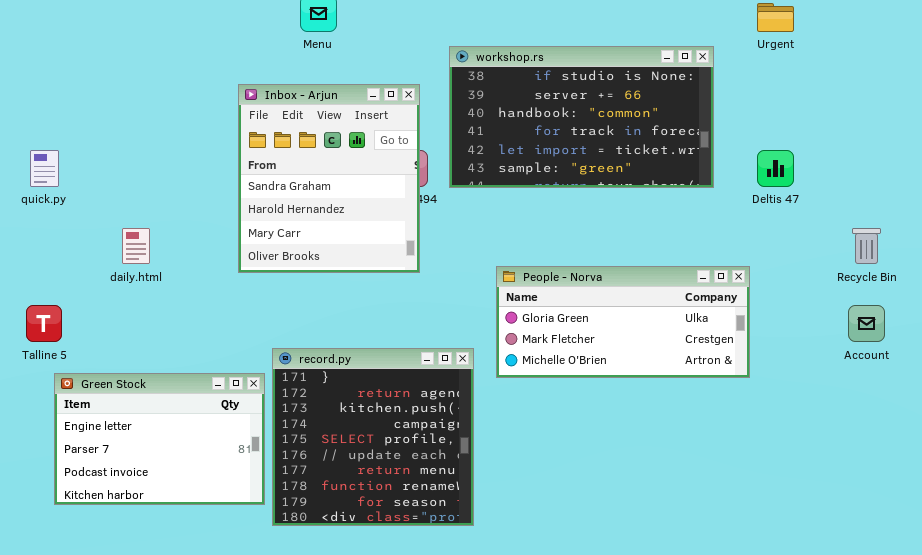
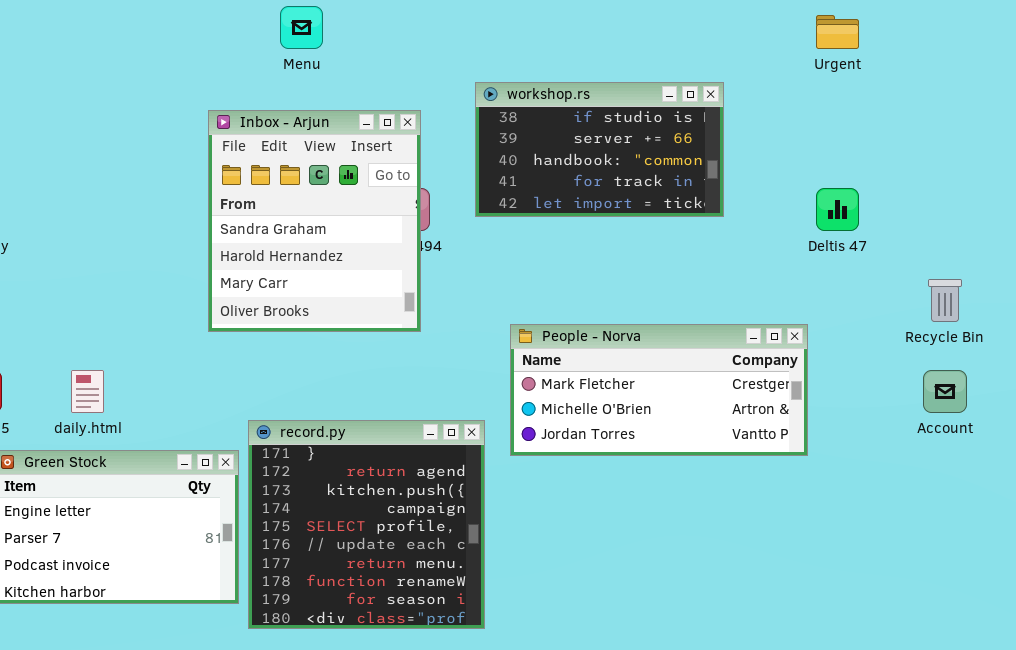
workshop.rs: [449,46,714,188] -> [475,82,724,217], moved, resized
daily.html: [122,228,150,264] -> [71,370,104,413], moved
People - Norva: [496,266,750,378] -> [510,324,808,456], scrolled down 1 row

